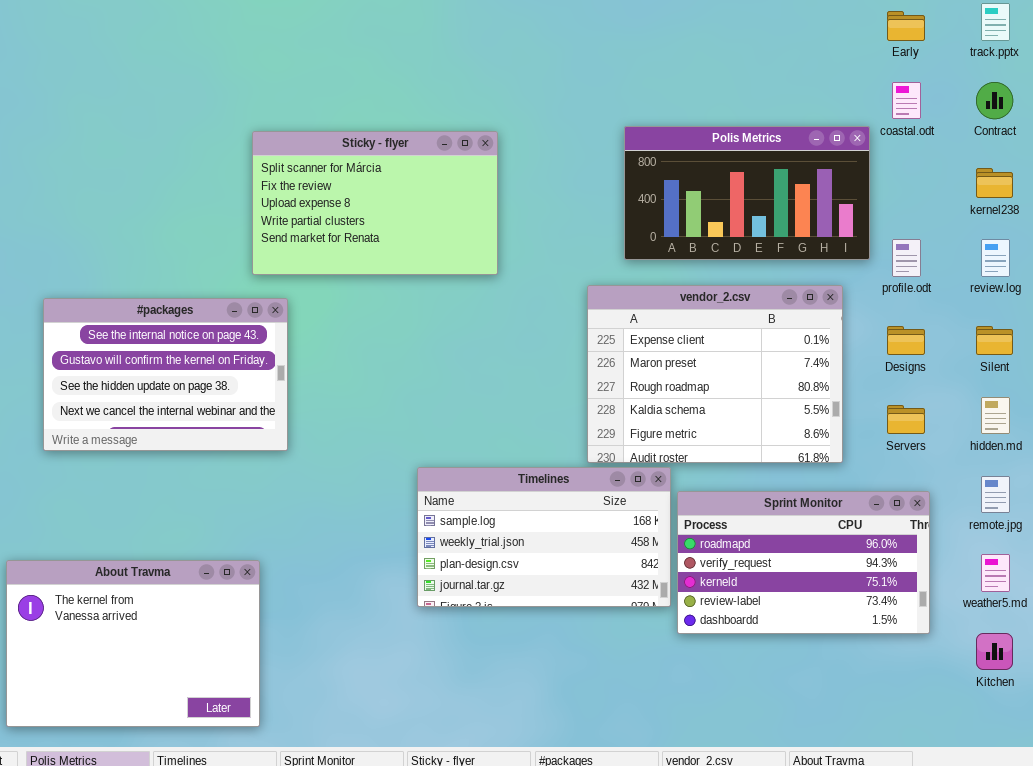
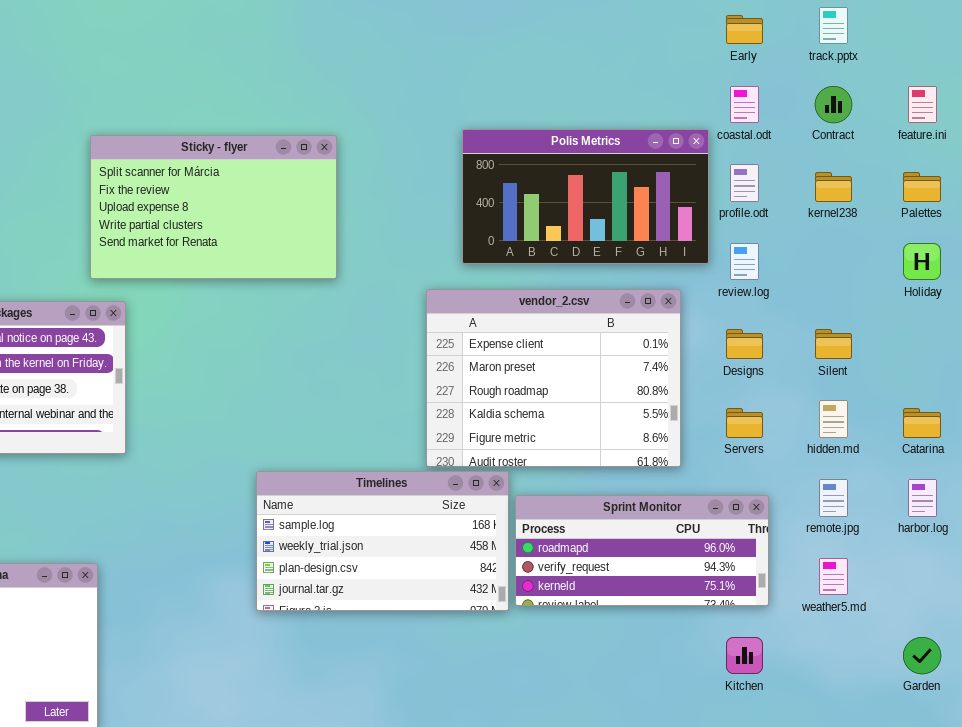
profile.odt: [892,239,921,277] -> [730,164,759,202], moved
review.log: [981,239,1010,277] -> [730,243,759,280], moved
Sprint Monitor: [677,491,930,634] -> [515,495,769,606], resized
Kitchen: [976,633,1013,670] -> [726,637,763,674], moved

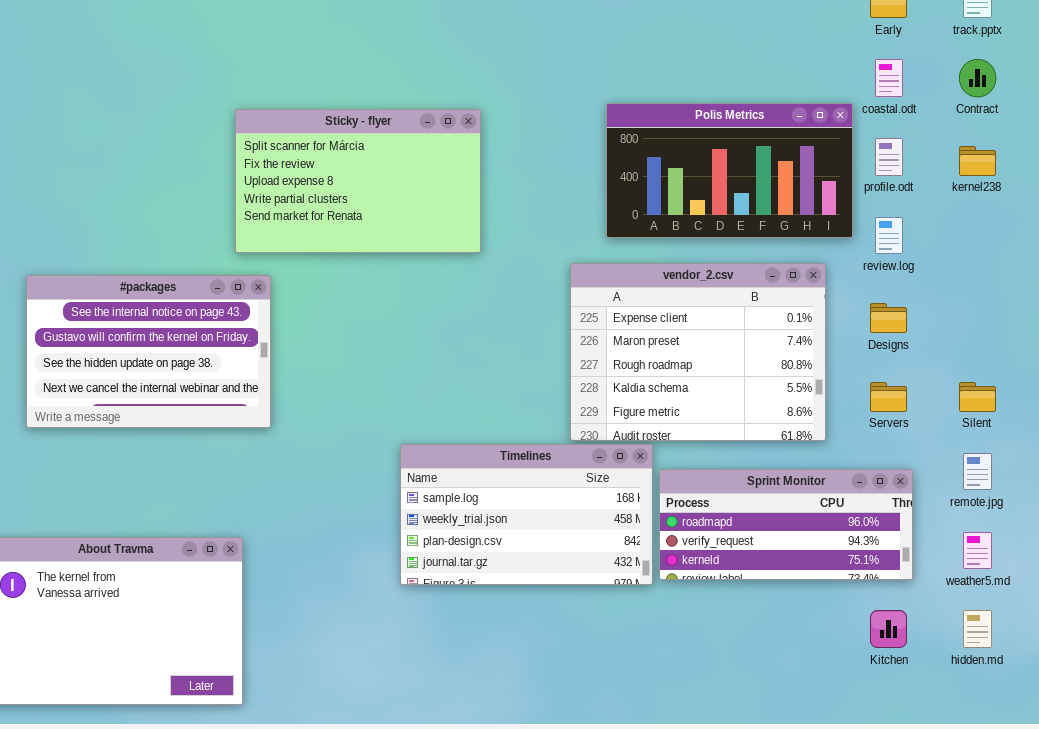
Silent: [815,329,852,359] -> [959,382,996,412], moved
hidden.md: [819,400,848,438] -> [963,610,992,648], moved

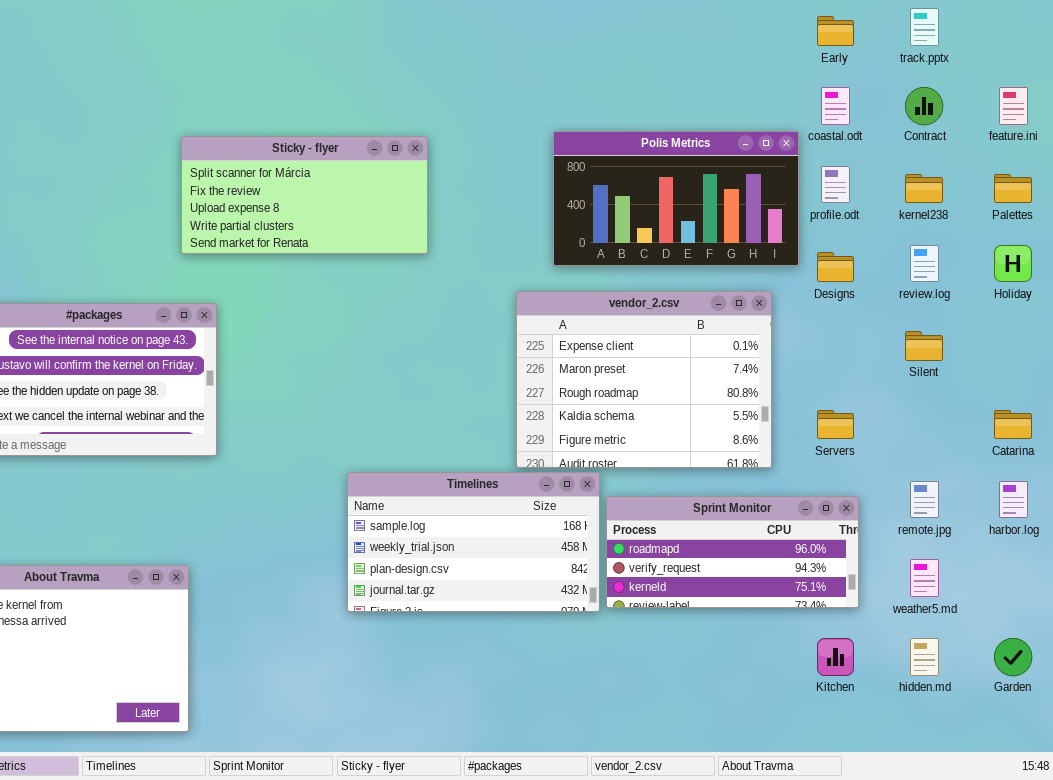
Sticky - flyer: [235,109,481,253] -> [181,136,428,254], resized
review.log: [875,217,903,254] -> [910,245,939,282], moved
Designs: [870,303,907,333] -> [817,252,854,282], moved
Silent: [959,382,996,412] -> [905,331,943,361], moved

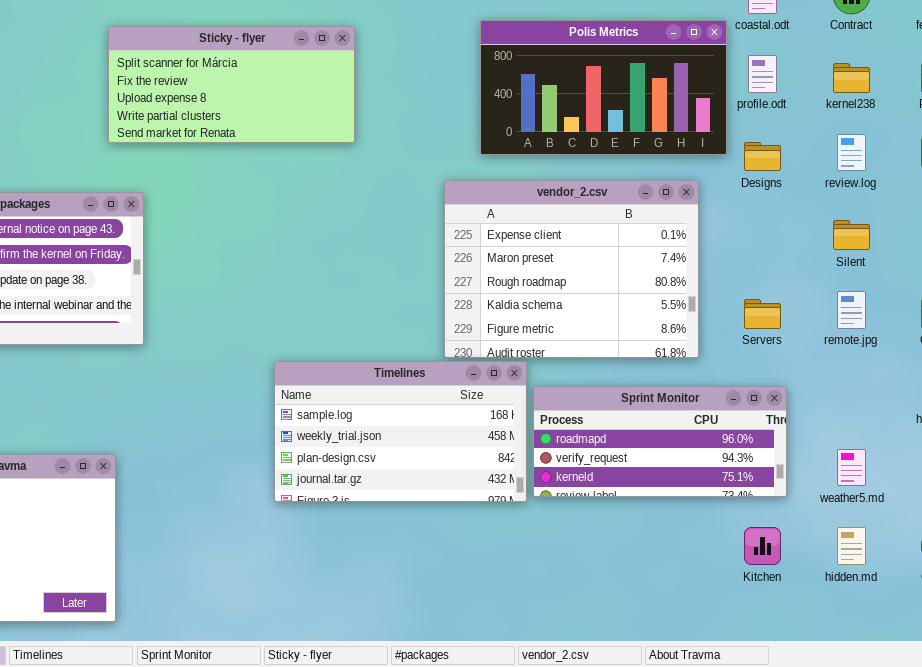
remote.jpg: [910,481,939,518] -> [837,291,866,329], moved

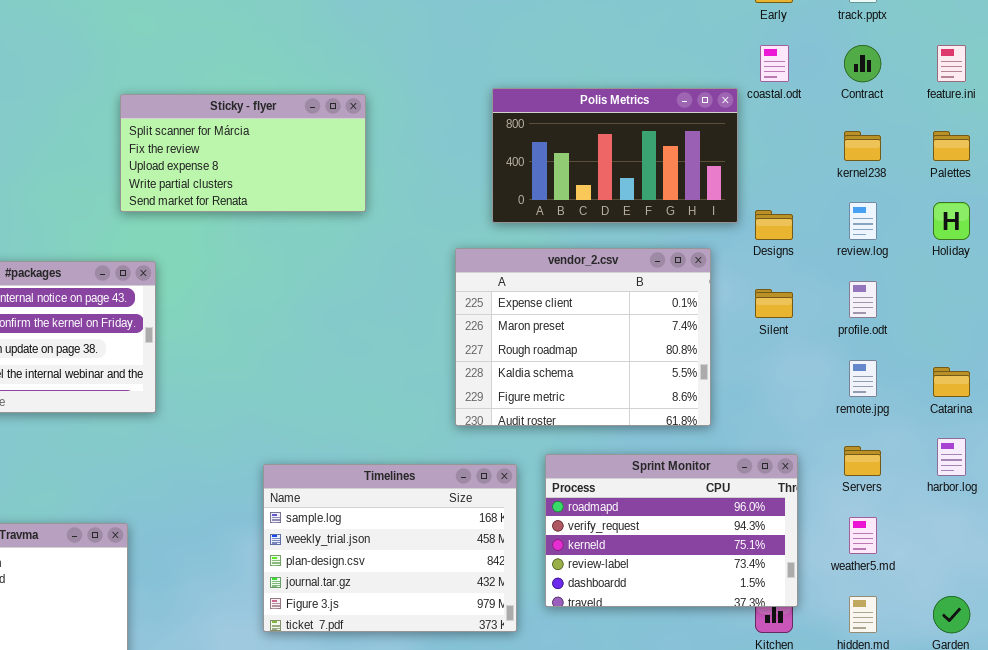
profile.odt: [748,55,777,93] -> [849,281,877,318], moved
Silent: [833,220,870,250] -> [755,289,793,318], moved
Servers: [744,299,781,329] -> [844,446,881,476], moved
Timelines: [274,361,527,502] -> [263,464,517,632], moved, resized
Sprint Monitor: [533,386,787,497] -> [545,454,798,607], resized

